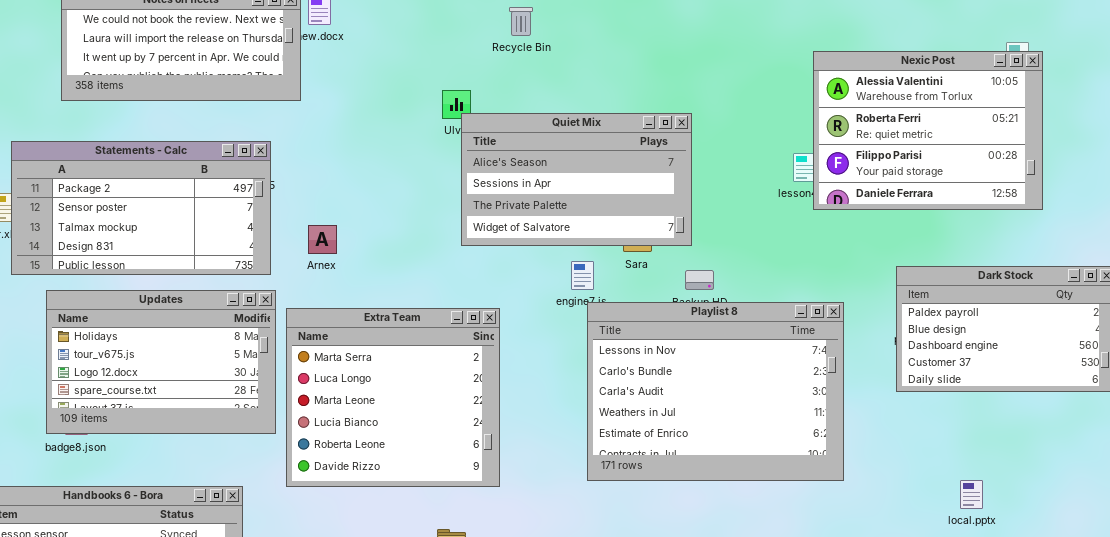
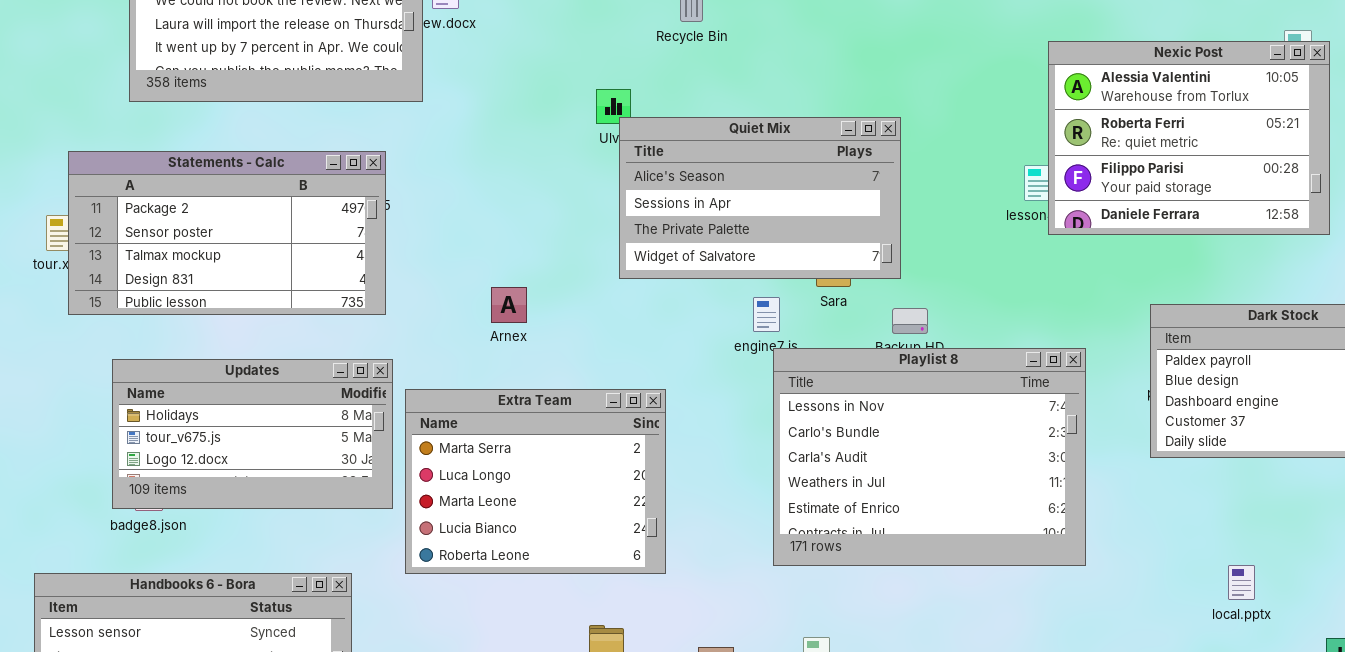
Arnex: [308,225,337,254] -> [491,287,527,323], moved
Updates: [46,290,276,434] -> [112,359,393,509], resized
Extra Team: [286,308,500,487] -> [405,389,666,574], resized

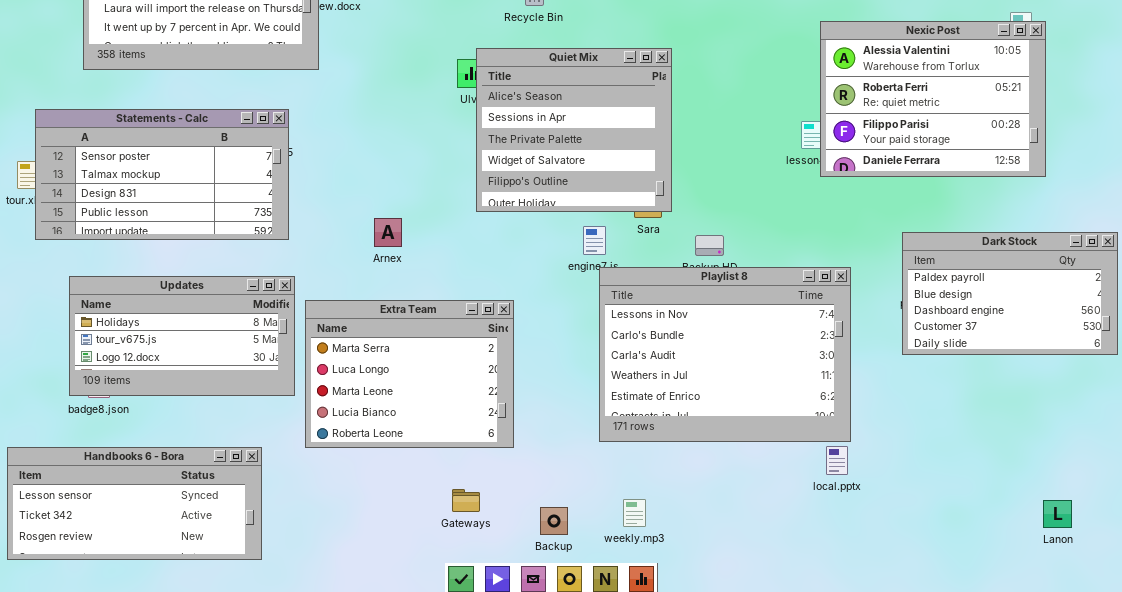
Quiet Mix: [619,117,901,279] -> [476,48,672,212], resized
Statements - Calc: [68,151,386,315] -> [35,109,289,240], scrolled down 1 row
local.pptx: [1228,565,1255,600] -> [826,446,848,475], moved

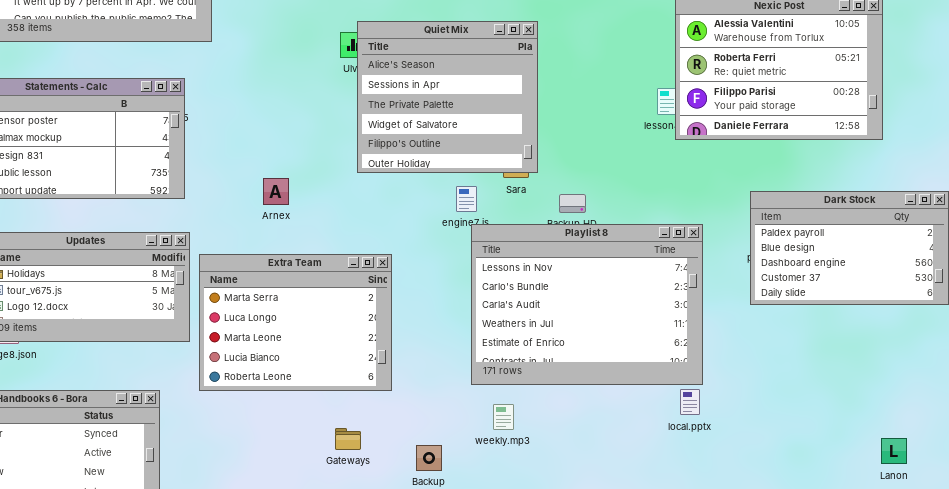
weekly.mp3: [623,499,646,527] -> [493,404,514,430], moved

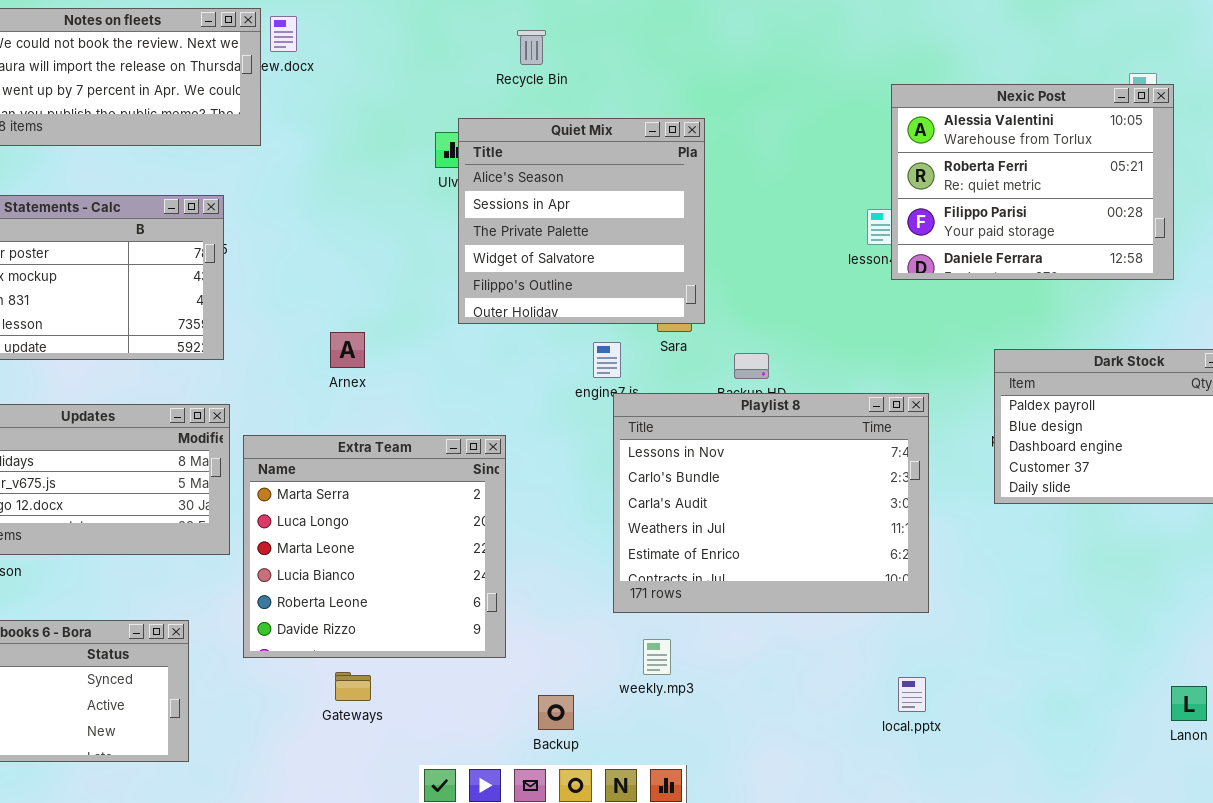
Extra Team: [199,254,392,391] -> [243,435,506,658], resized
local.pptx: [680,389,700,415] -> [898,677,926,712], moved
Gateways: [335,428,361,450] -> [335,672,371,701], moved

